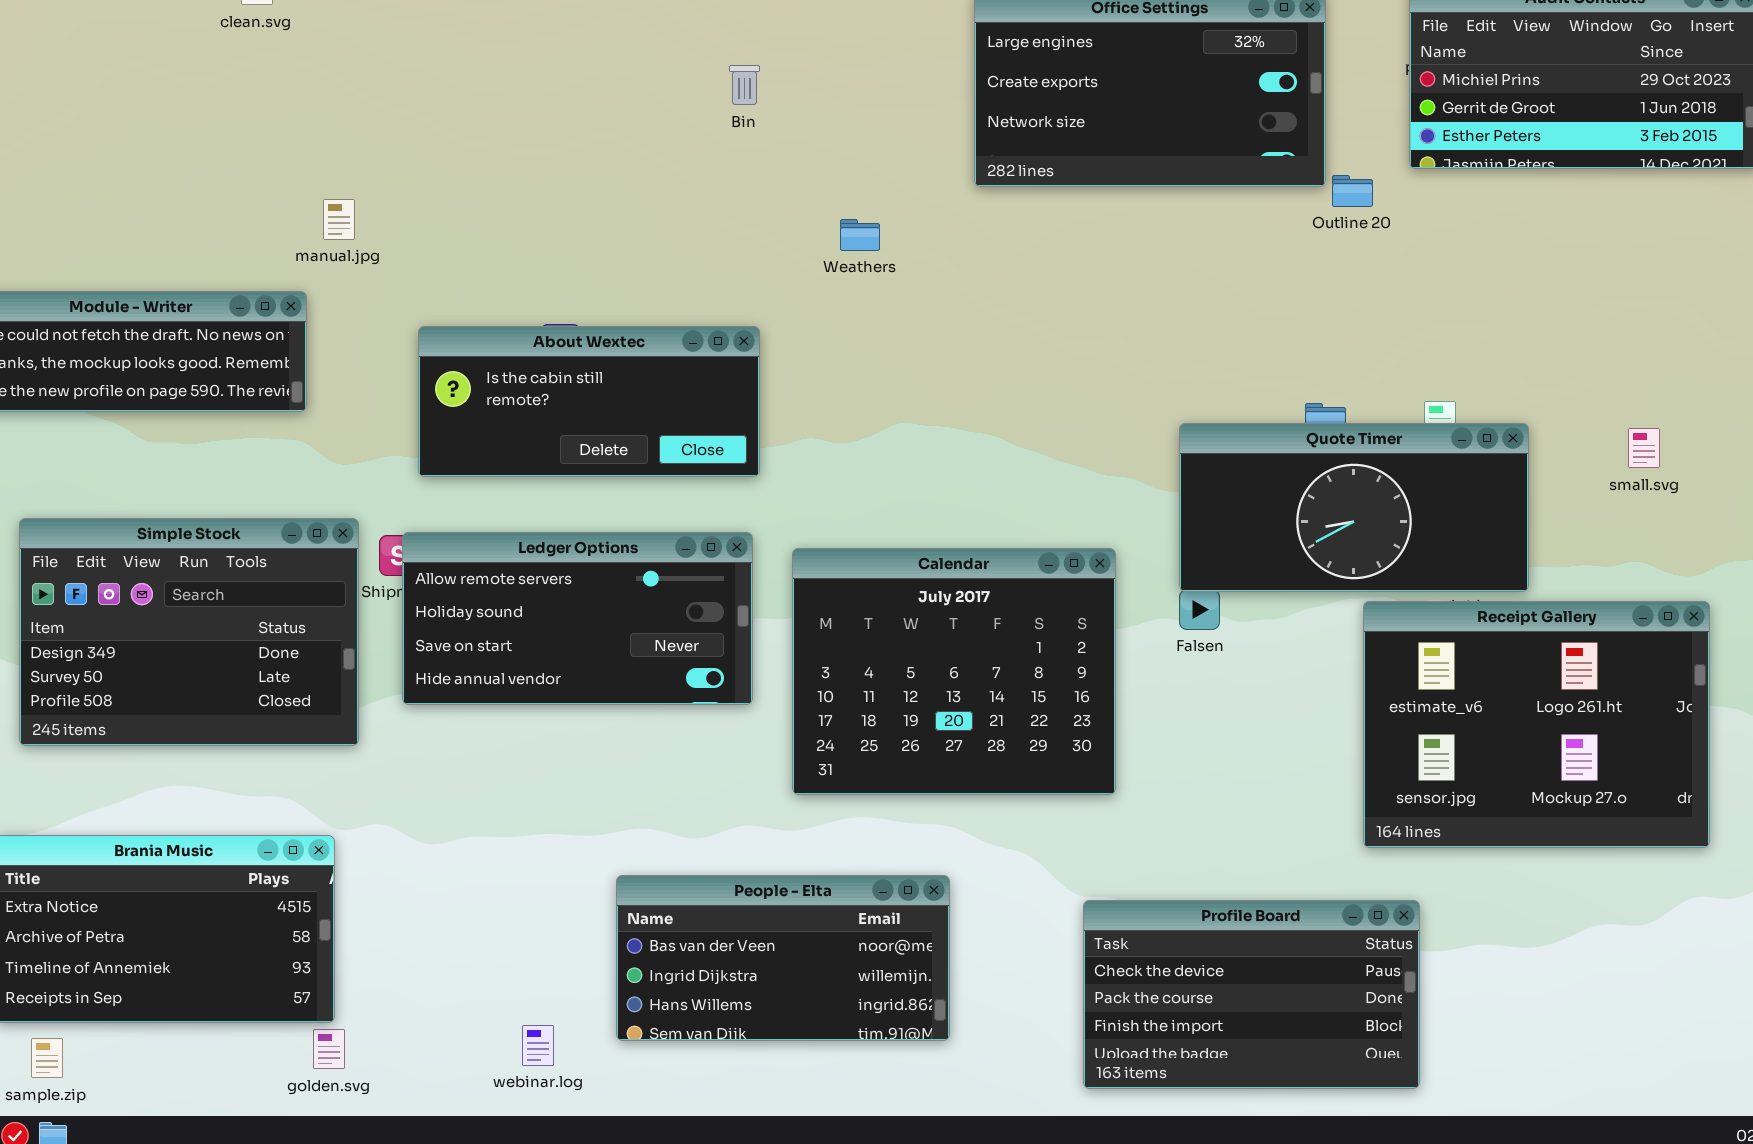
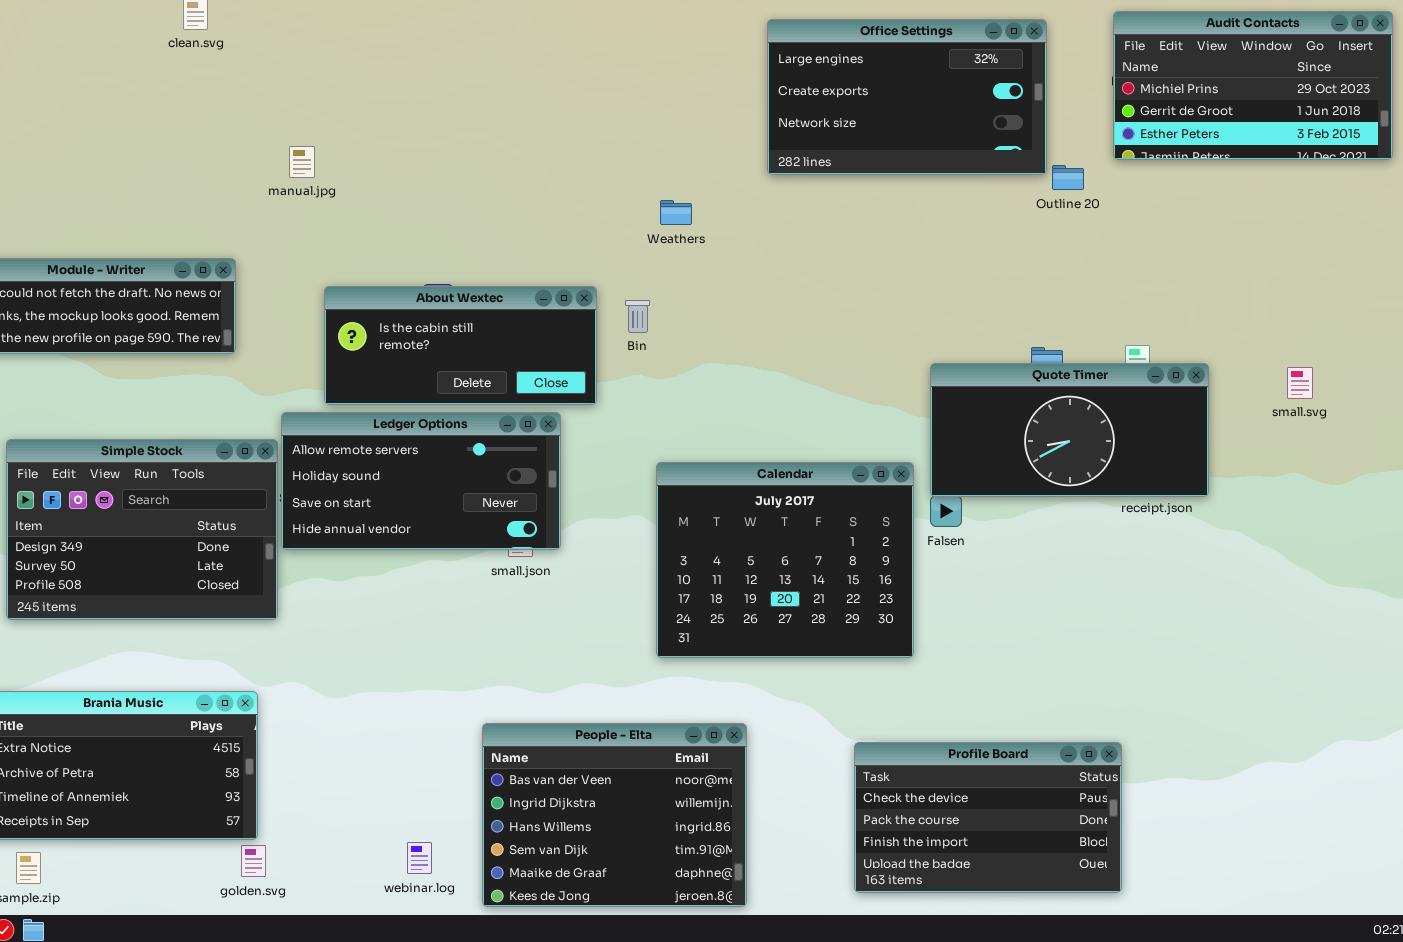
Bin: [729,65,760,105] -> [625,300,650,333], moved
manual.jpg: [323,199,355,240] -> [289,146,315,178], moved
Ledger Options: [402,532,753,705] -> [281,412,561,550], moved
Calendar: [792,548,1116,795] -> [656,462,914,658], moved
Receipt Gallery: [1363,601,1710,848] -> none, closed
People - Elta: [616,875,950,1041] -> [482,723,747,907], resized

